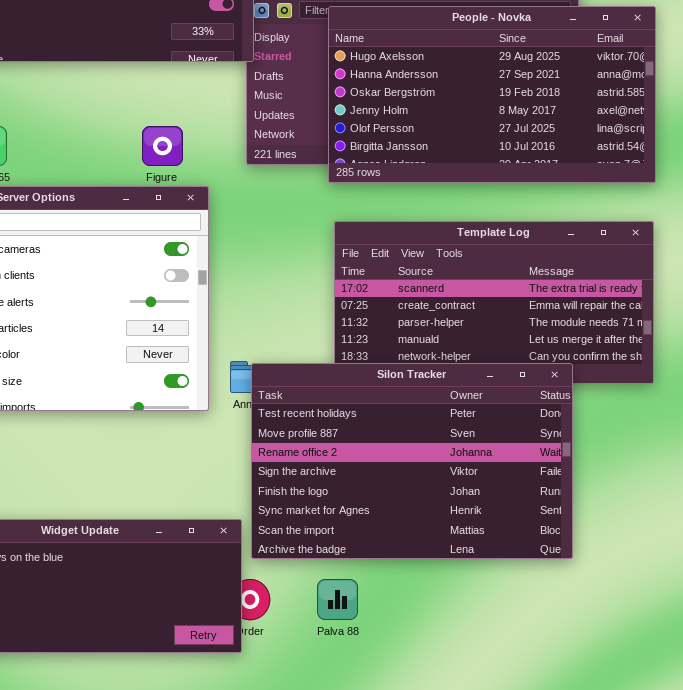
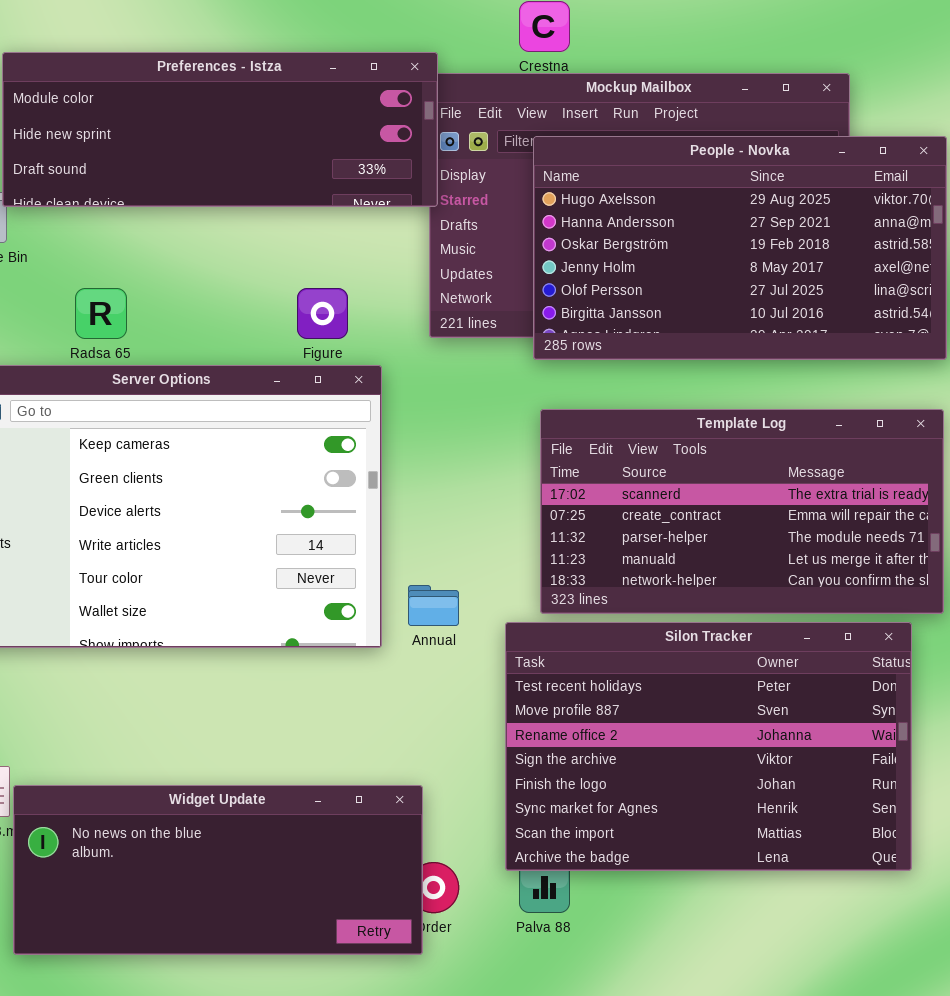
Silon Tracker: [251,363,573,559] -> [505,622,912,871], moved

